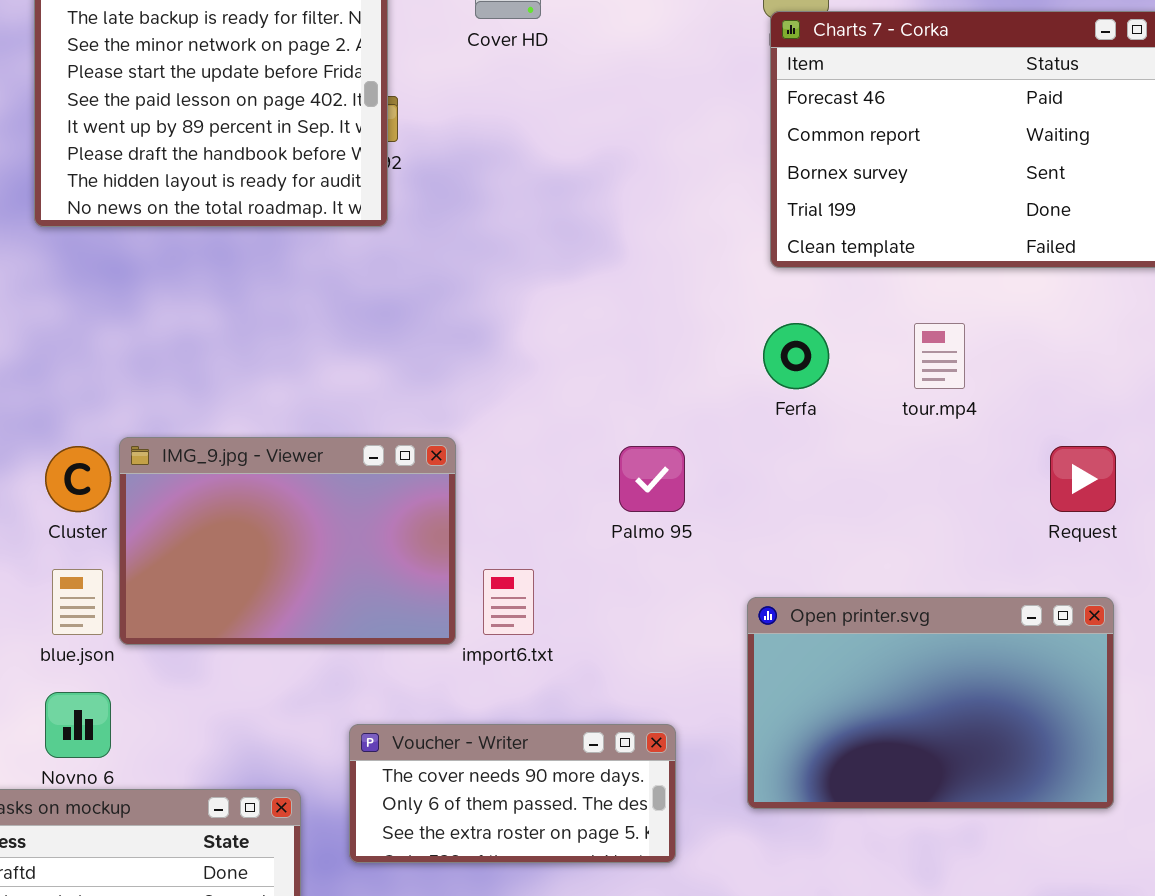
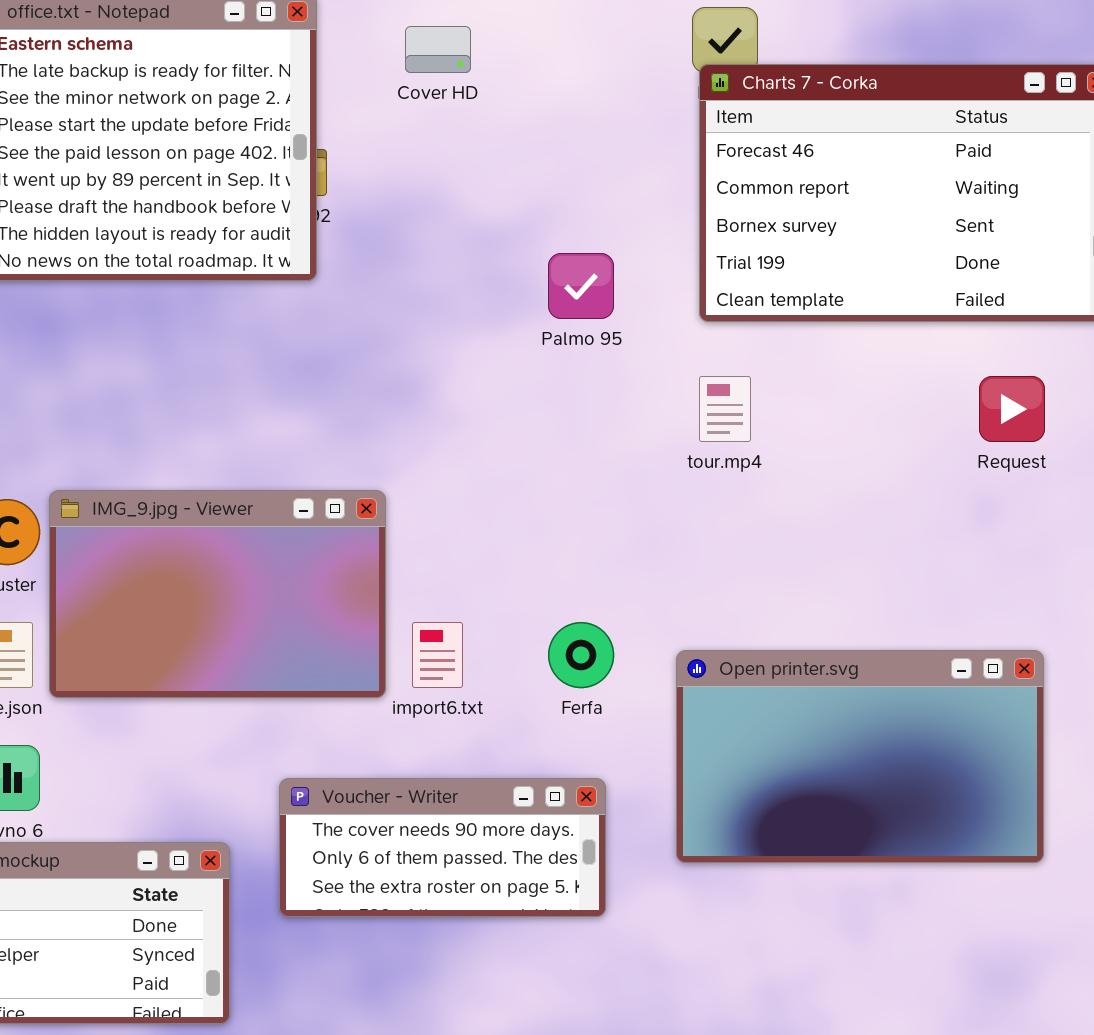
Ferfa: [763,323,829,389] -> [548,622,614,688], moved
tour.mp4: [914,323,965,389] -> [699,376,751,442], moved
Palmo 95: [619,446,685,512] -> [548,253,614,319], moved
Request: [1050,446,1116,512] -> [979,376,1045,442], moved

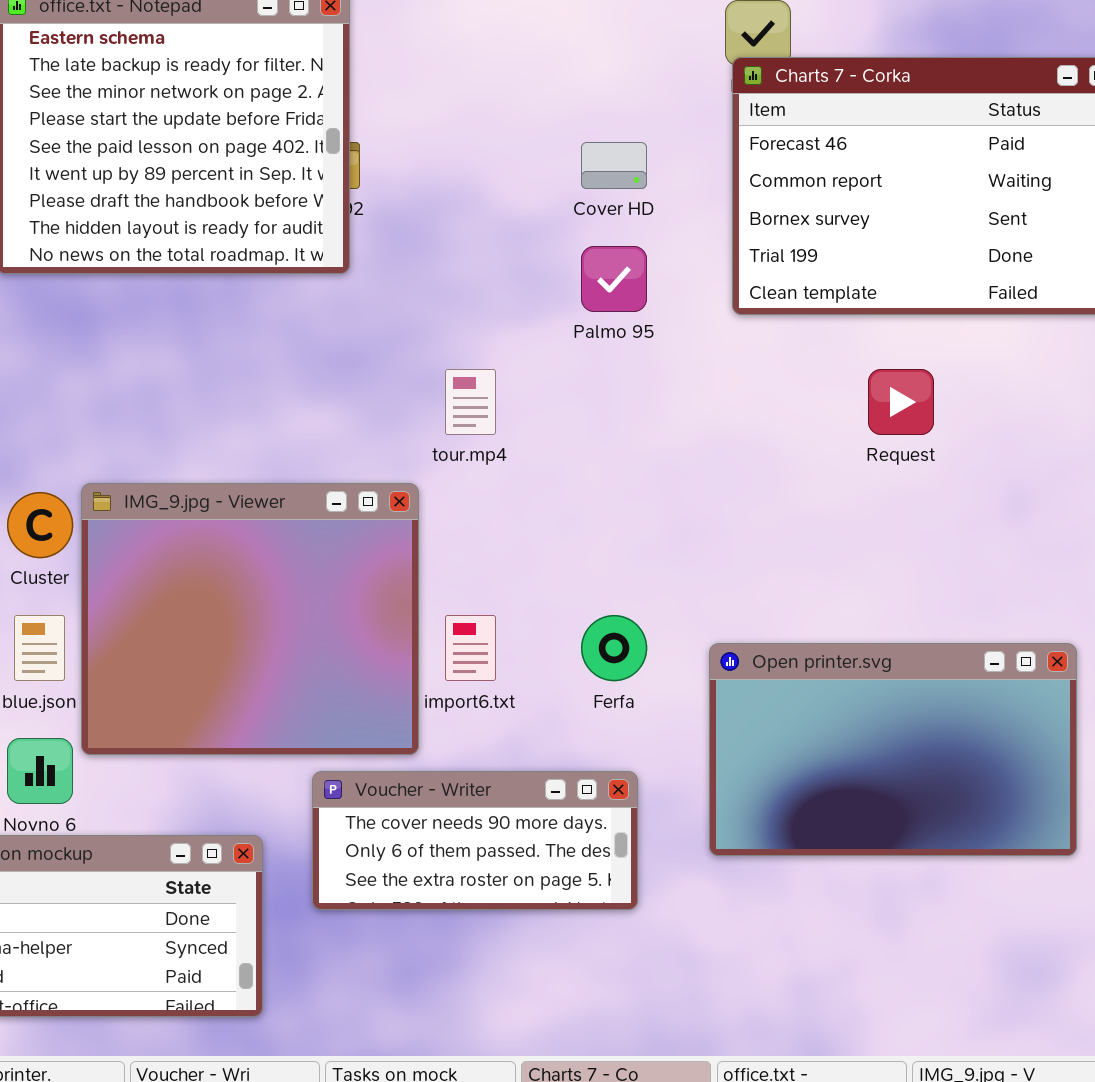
Cover HD: [405,26,471,73] -> [581,142,647,189], moved
tour.mp4: [699,376,751,442] -> [445,369,496,435], moved
Request: [979,376,1045,442] -> [868,369,934,435], moved
IMG_9.jpg - Viewer: [49,490,386,698] -> [81,483,419,755], resized

